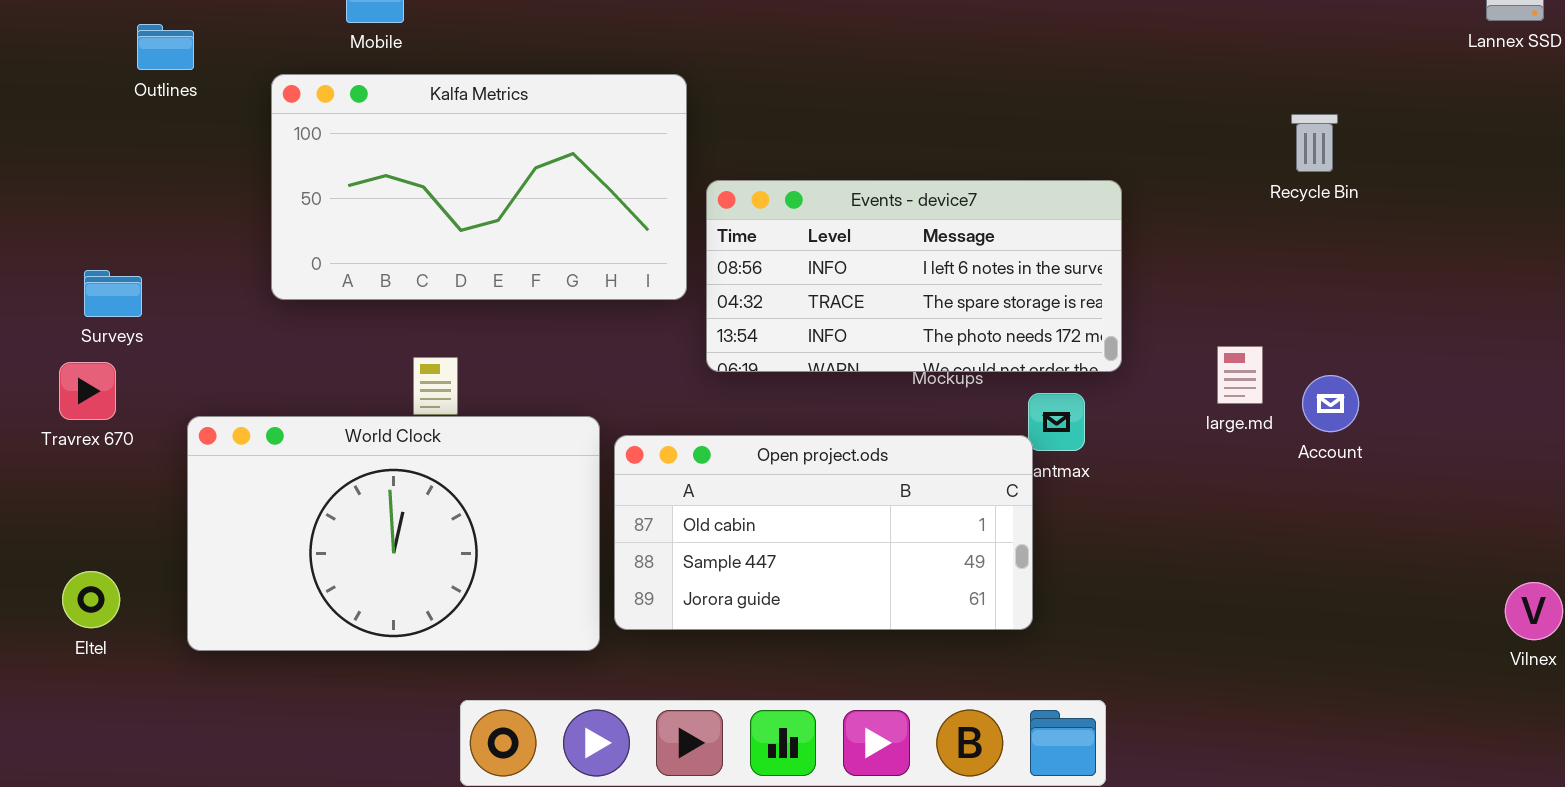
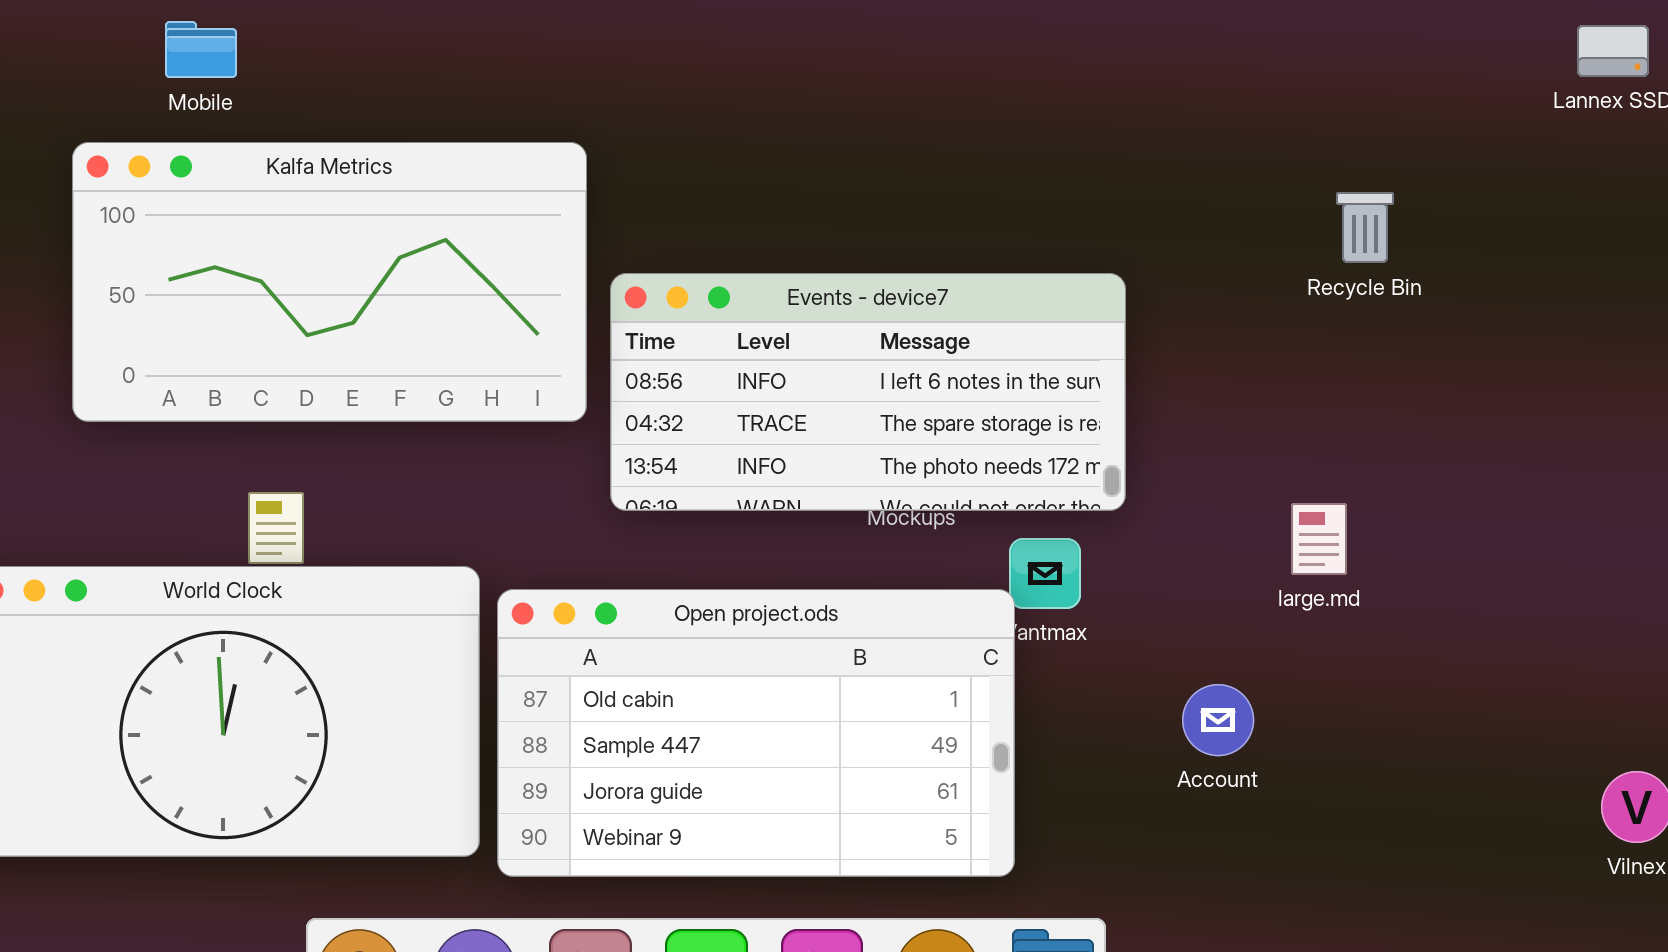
large.md: [1217,346,1263,404] -> [1291,503,1347,575], moved
Account: [1302,375,1359,432] -> [1182,684,1254,756], moved
Open project.ods: [614,435,1033,630] -> [497,589,1015,877], resized

